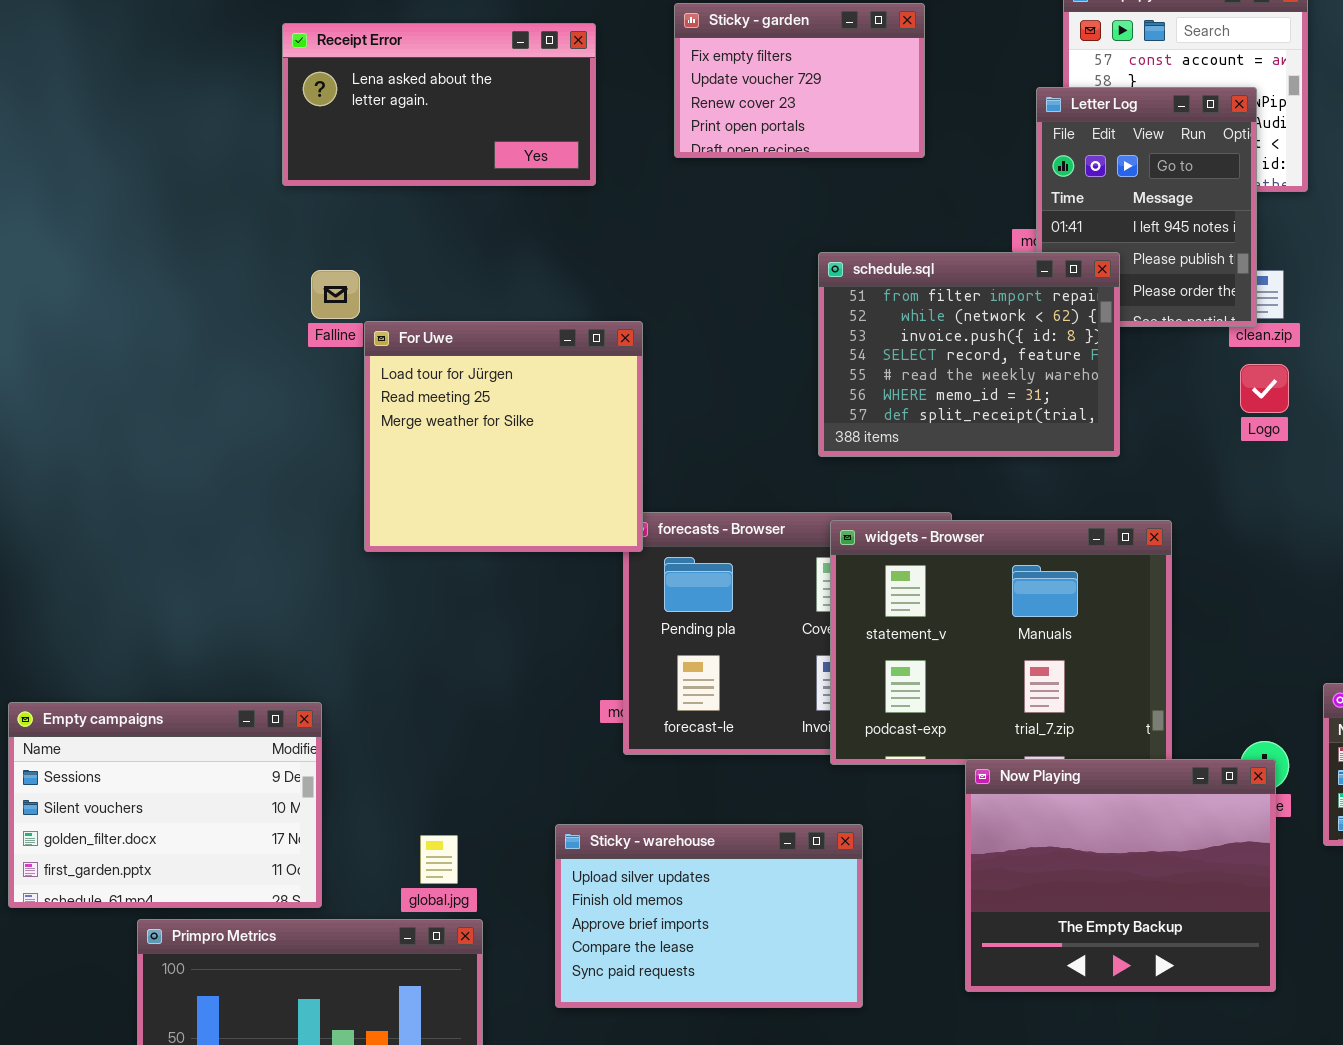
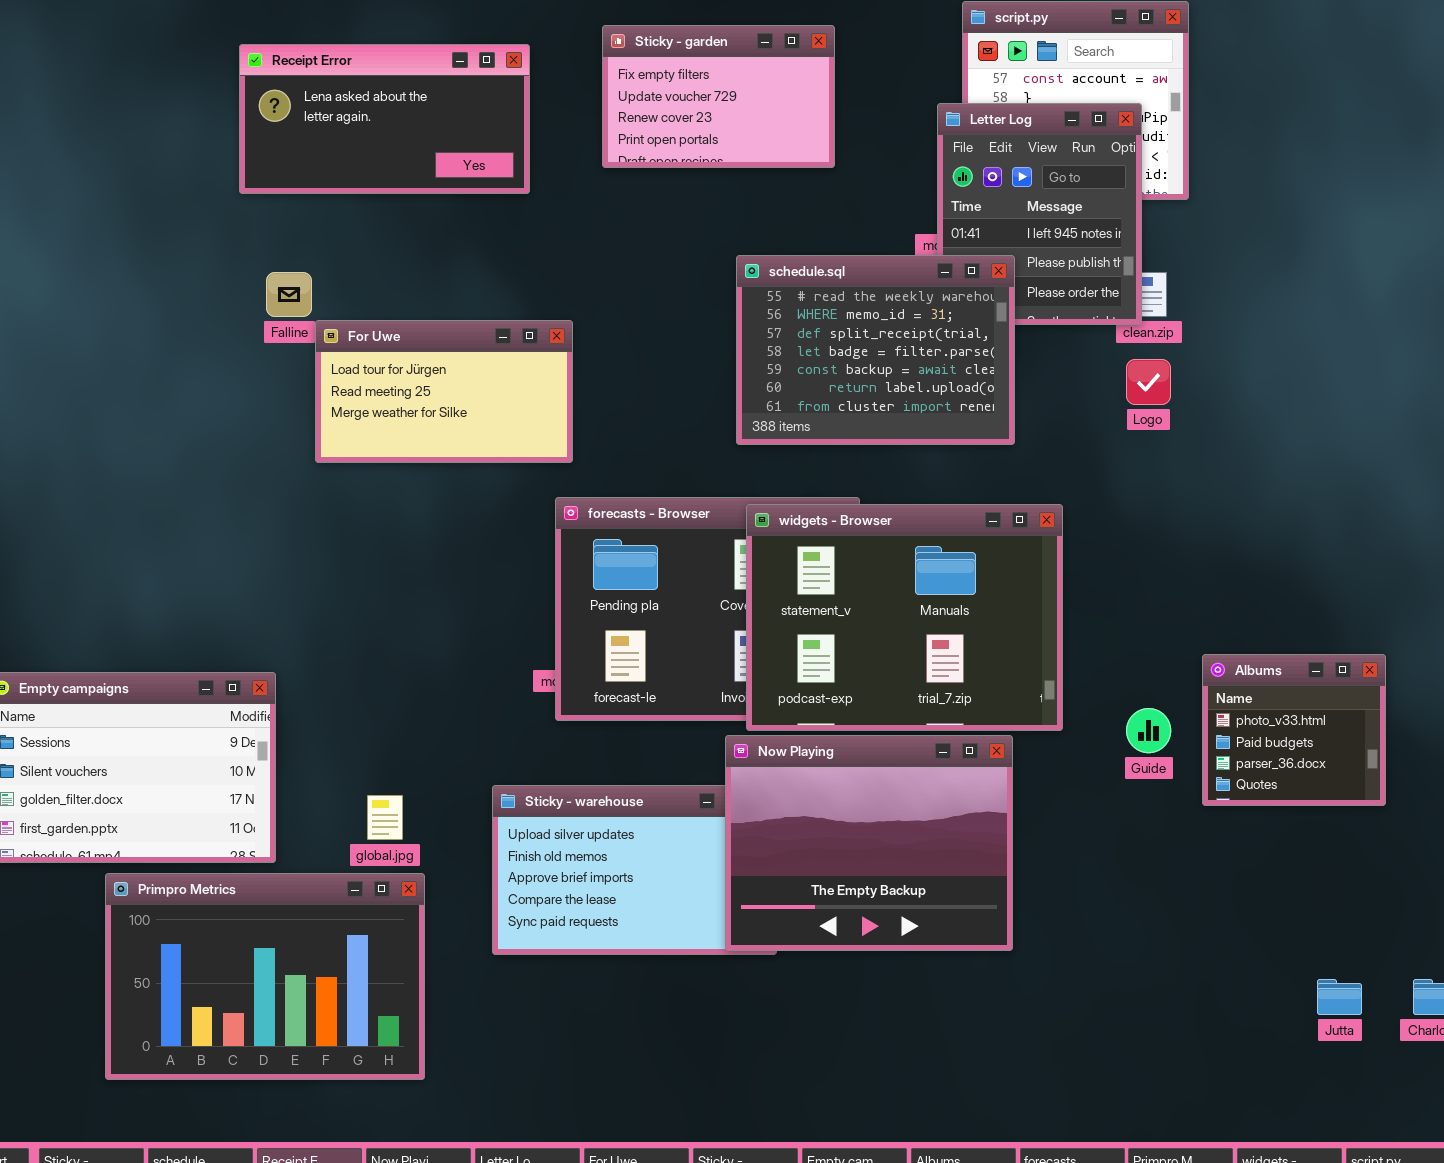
schedule.sql: [818,252,1120,457] -> [736,255,1015,445], scrolled down 4 rows
For Uwe: [364,321,643,552] -> [315,320,573,463], resized
Now Playing: [965,759,1276,992] -> [725,735,1013,951], moved

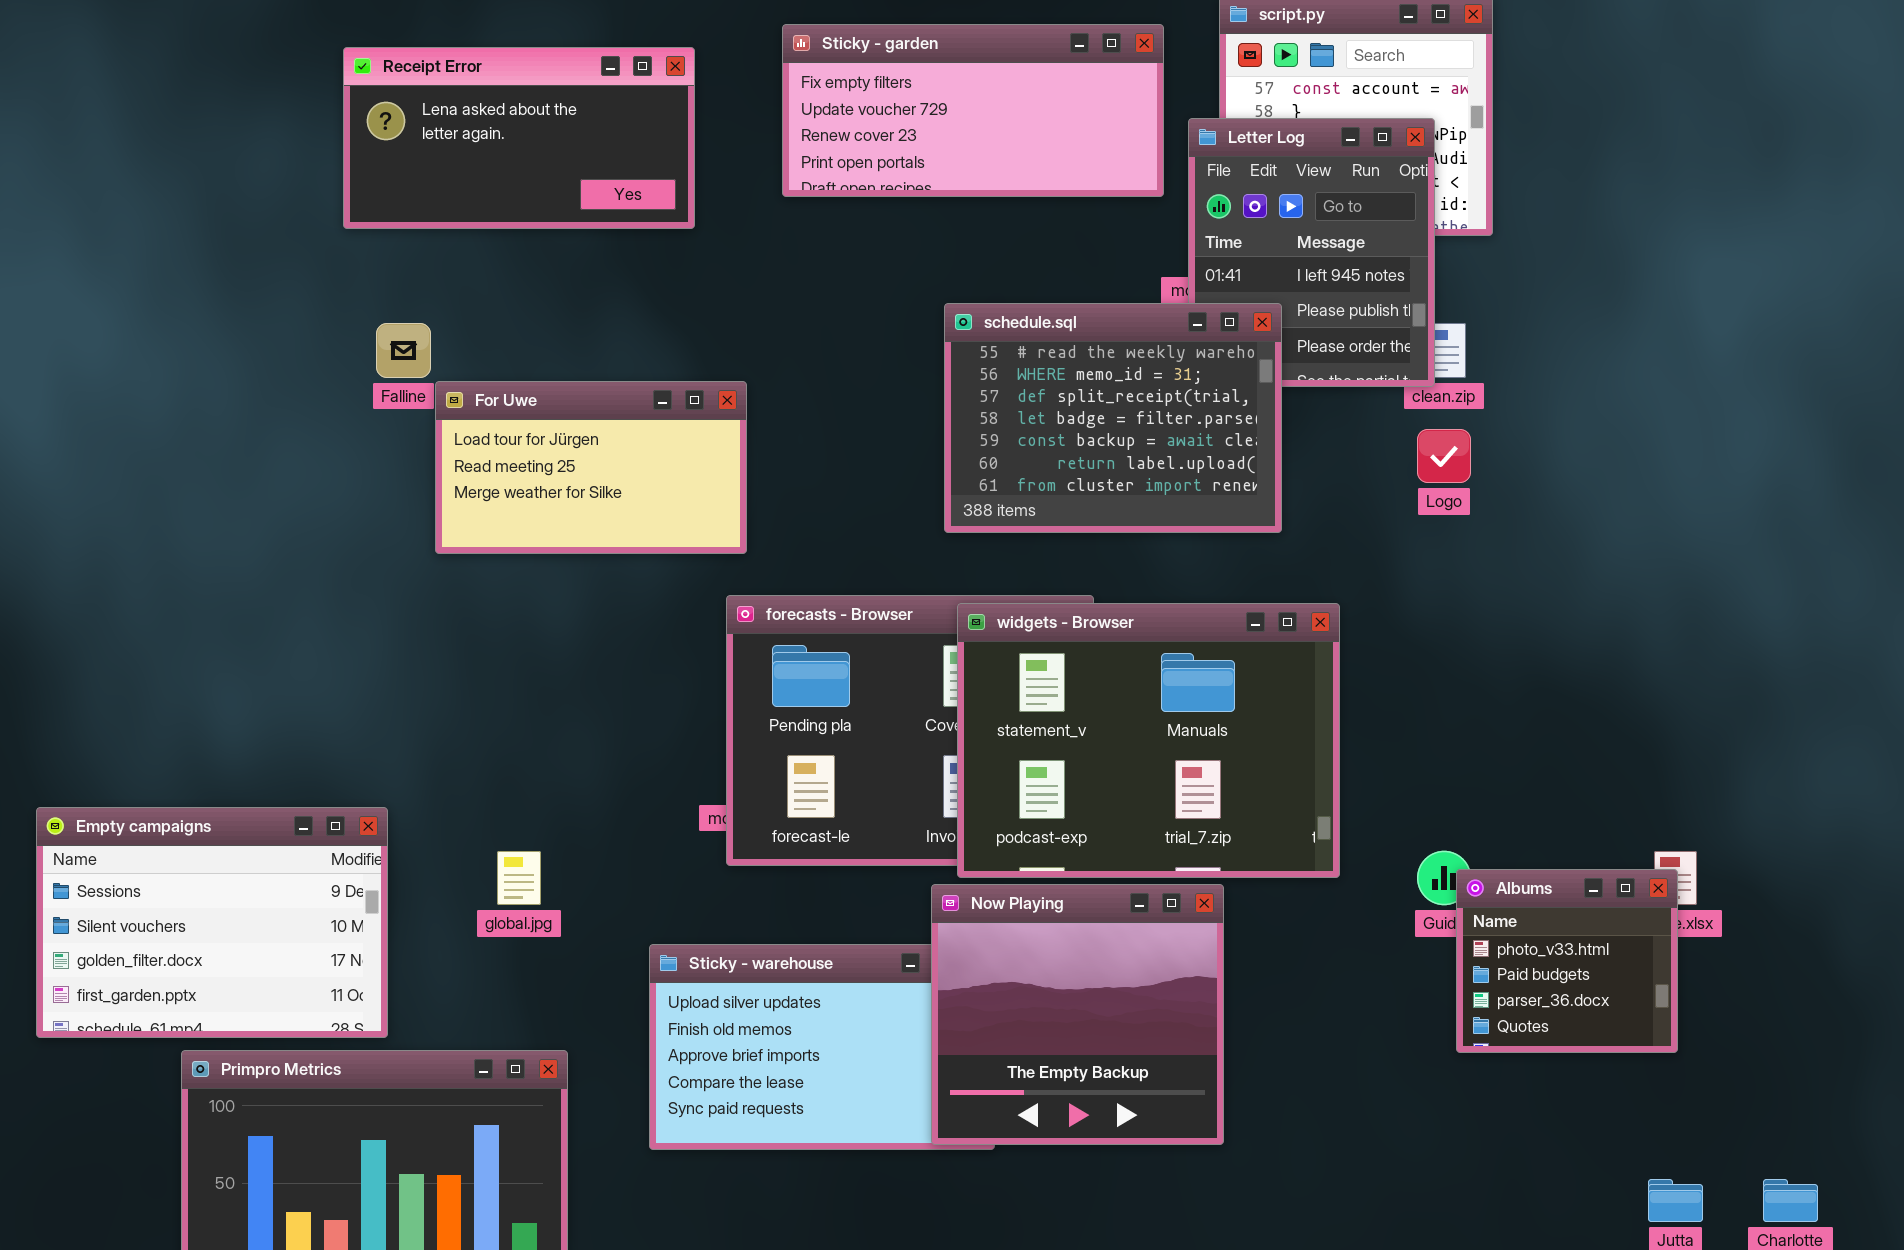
Sticky - garden: [602,25,835,168] -> [782,24,1164,197], resized
Albums: [1202,654,1386,806] -> [1456,869,1678,1053], moved
Now Playing: [725,735,1013,951] -> [931,884,1224,1145], resized
global.jpg: [367,795,403,840] -> [497,851,541,905], moved

